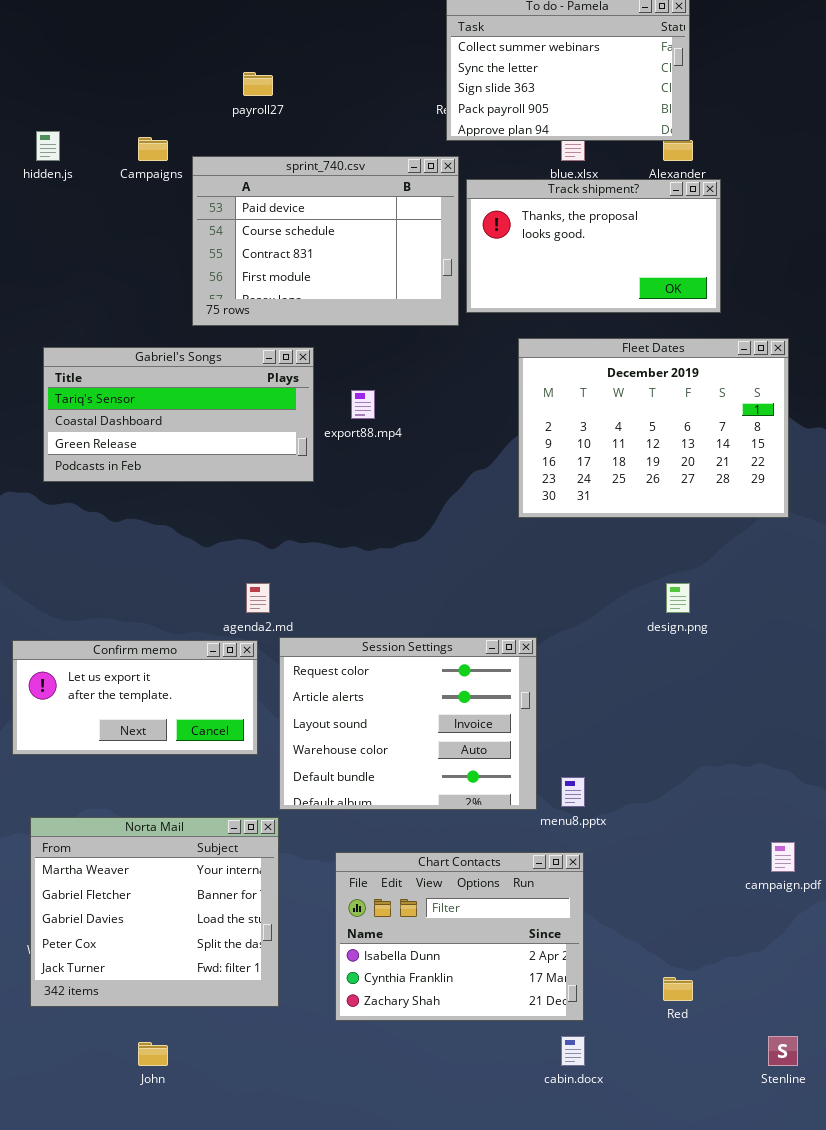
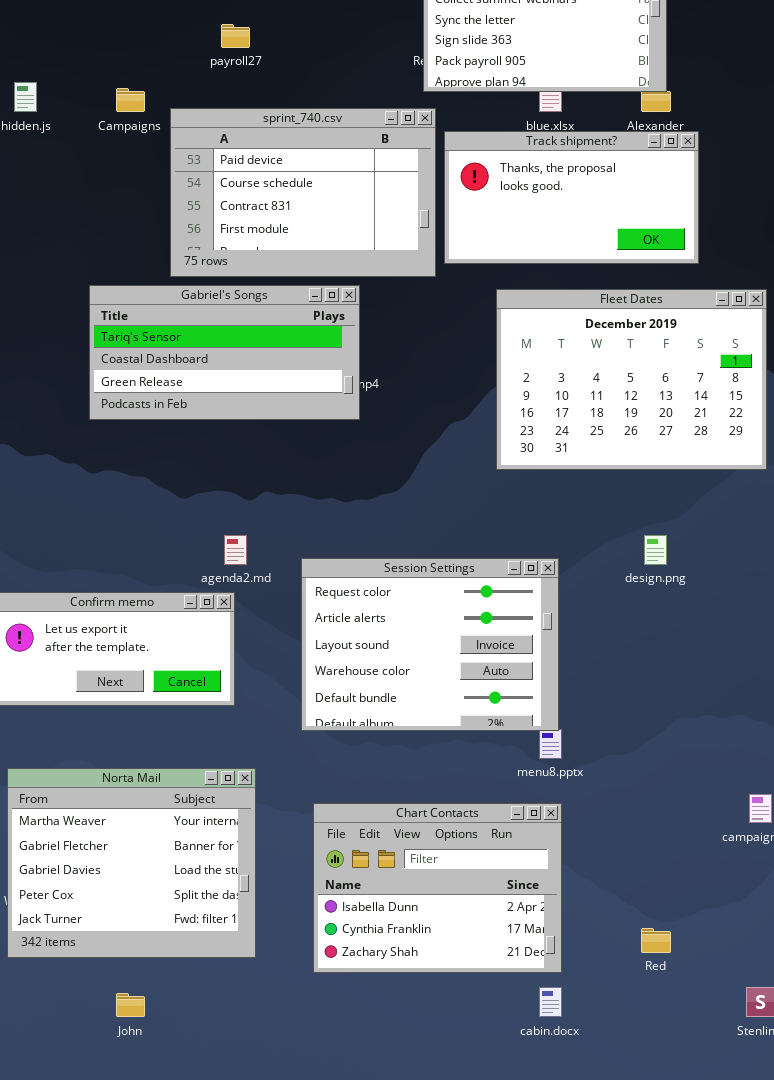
Gabriel's Songs: [43,347,314,482] -> [89,285,360,420], moved
Session Settings: [279,637,537,810] -> [301,558,559,731], moved

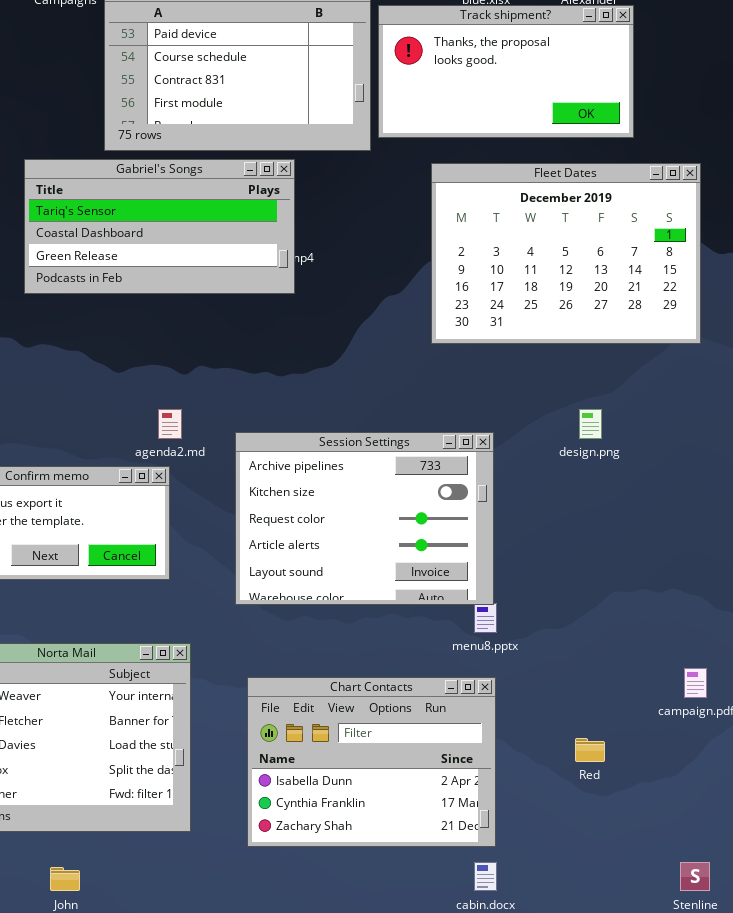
Session Settings: [301,558,559,731] -> [235,432,494,605], scrolled up 2 rows
Red: [641,928,671,953] -> [575,738,605,762], moved

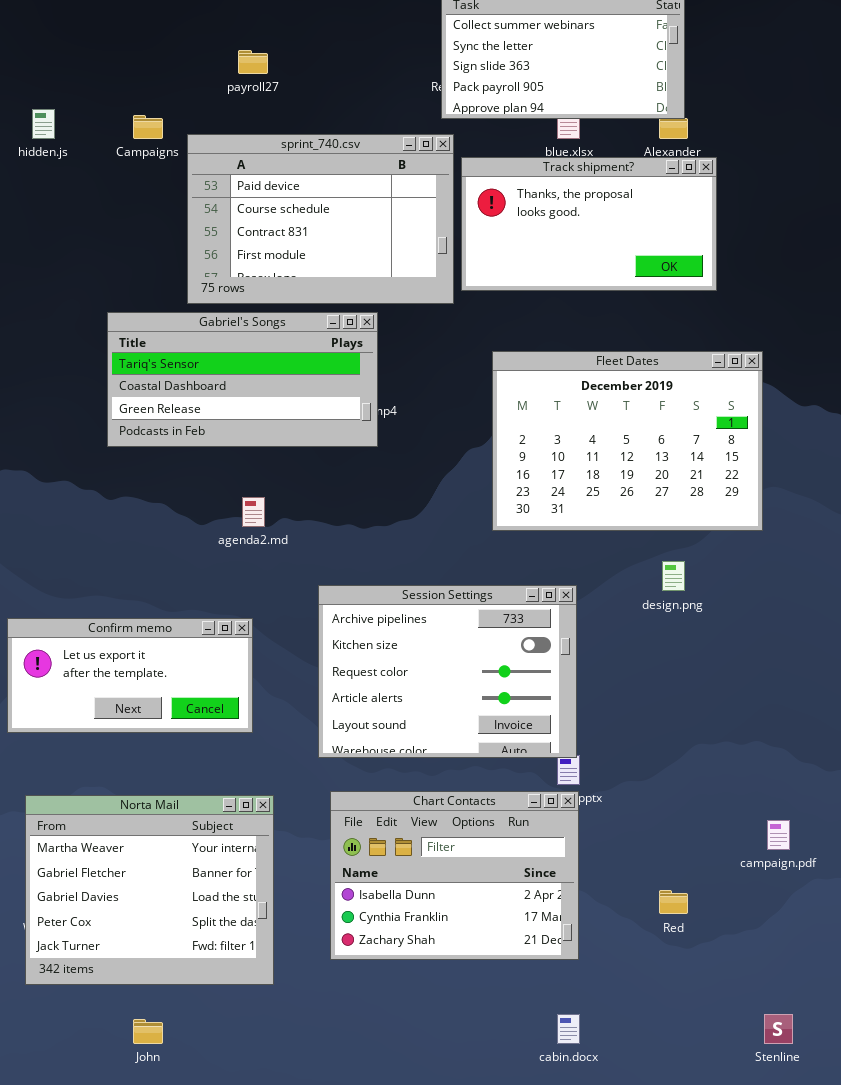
Fleet Dates: [431,163,701,344] -> [492,351,763,531], moved
agenda2.md: [158,409,182,439] -> [242,497,265,527], moved
Chart Contacts: [247,677,496,847] -> [330,791,579,960], moved

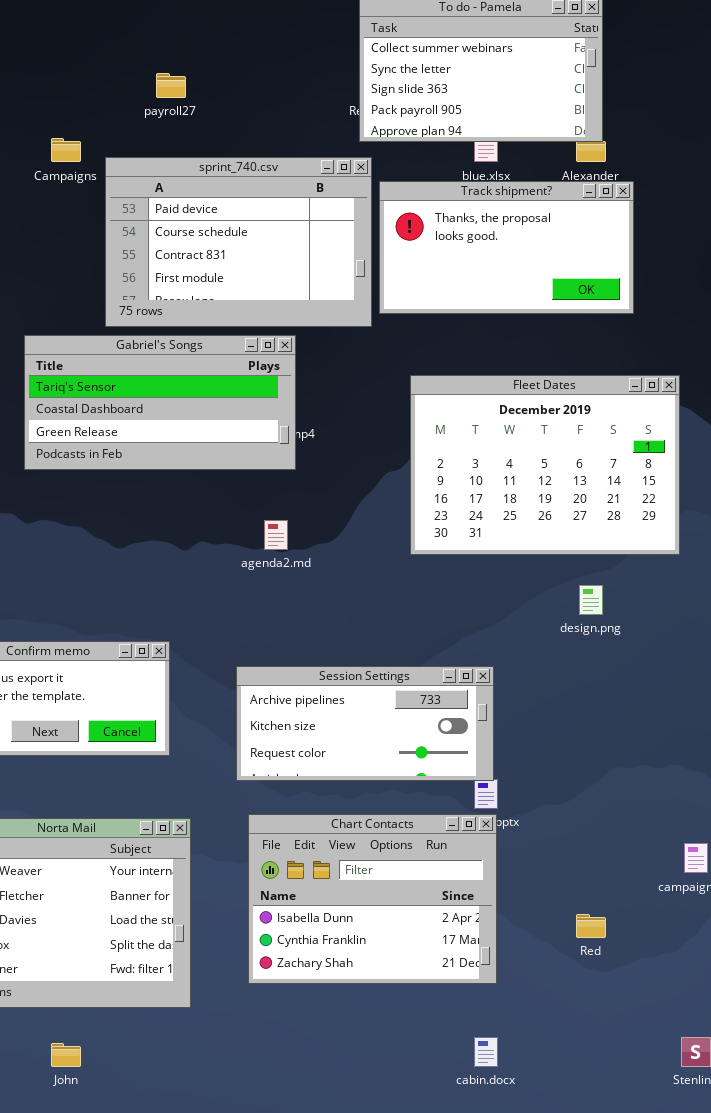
agenda2.md: [242,497,265,527] -> [264,520,288,550], moved
Session Settings: [318,585,577,758] -> [236,666,494,781], resized

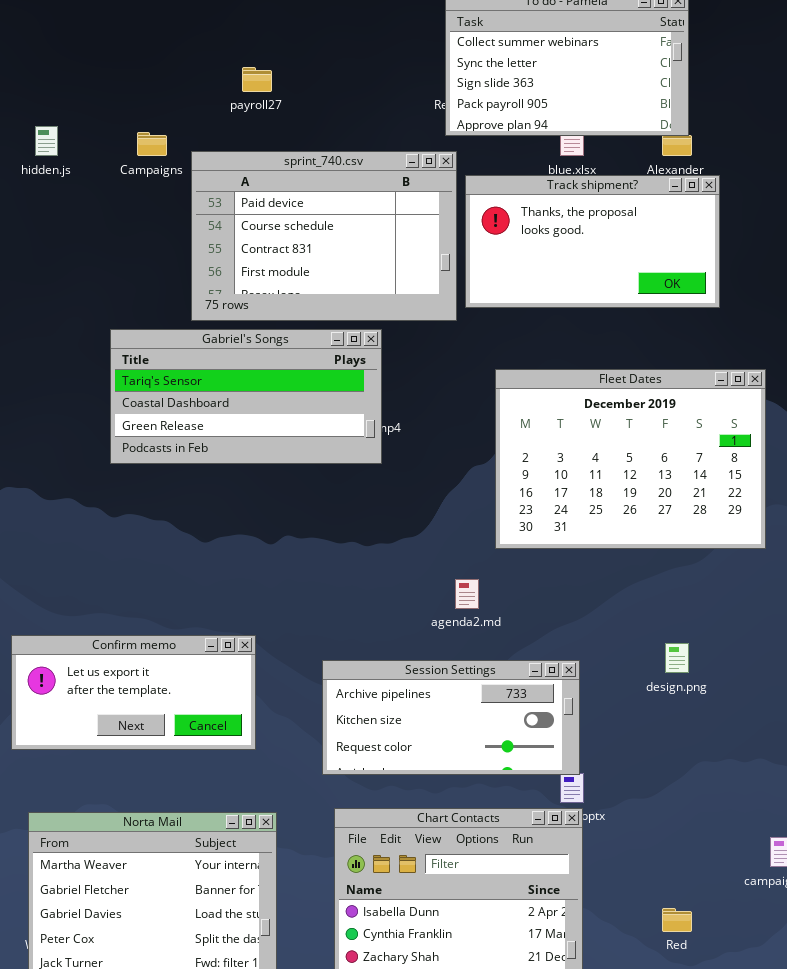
agenda2.md: [264,520,288,550] -> [455,579,479,609], moved
design.png: [579,585,603,615] -> [665,643,689,673], moved

